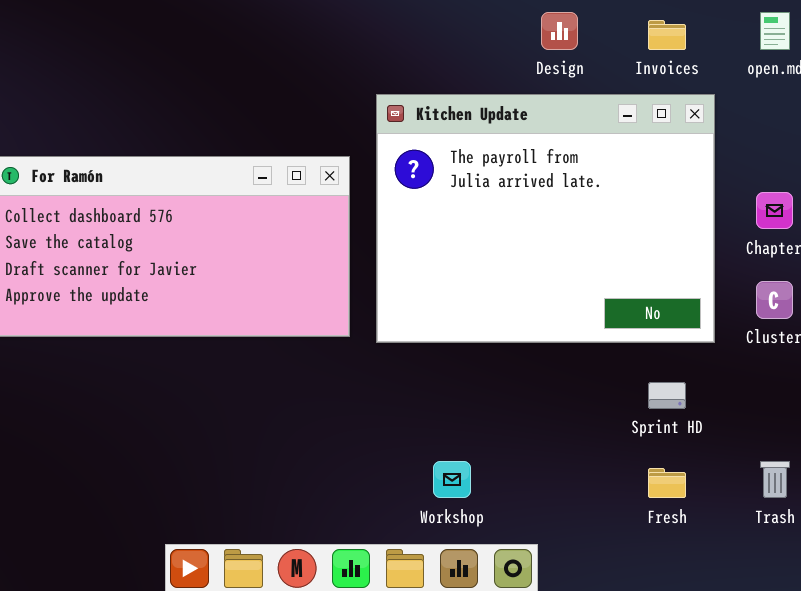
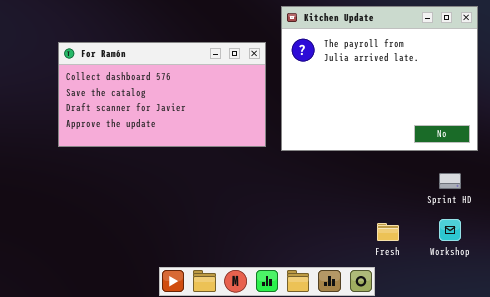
Workshop: [433,461,471,498] -> [439,219,461,241], moved
Fresh: [648,468,686,498] -> [377,223,399,241], moved

